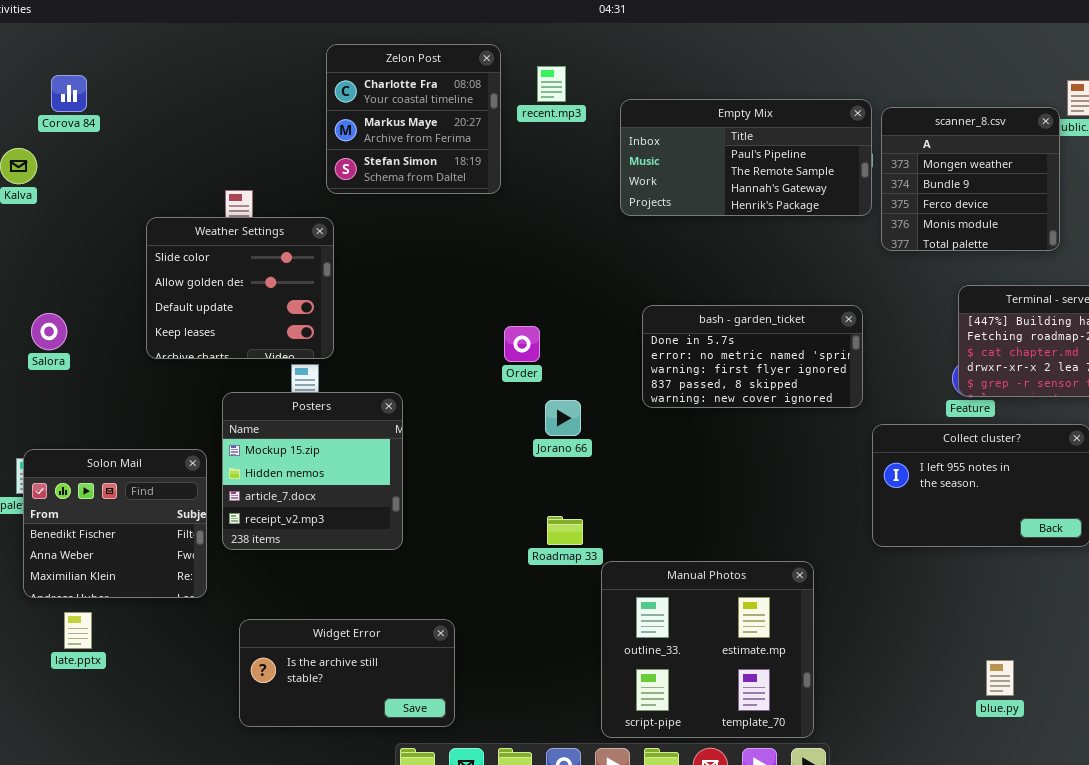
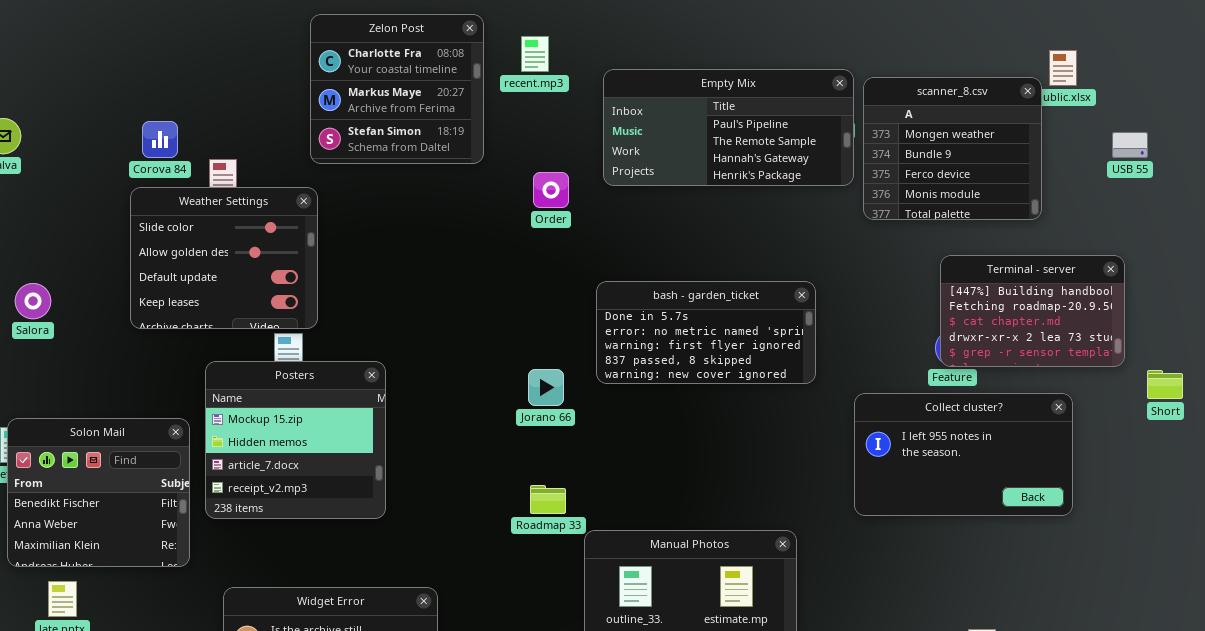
Corova 84: [51,75,87,112] -> [142,121,178,158], moved
bash - garden_ticket: [642,305,863,408] -> [596,281,816,384], moved
Order: [504,326,540,362] -> [533,172,569,208], moved

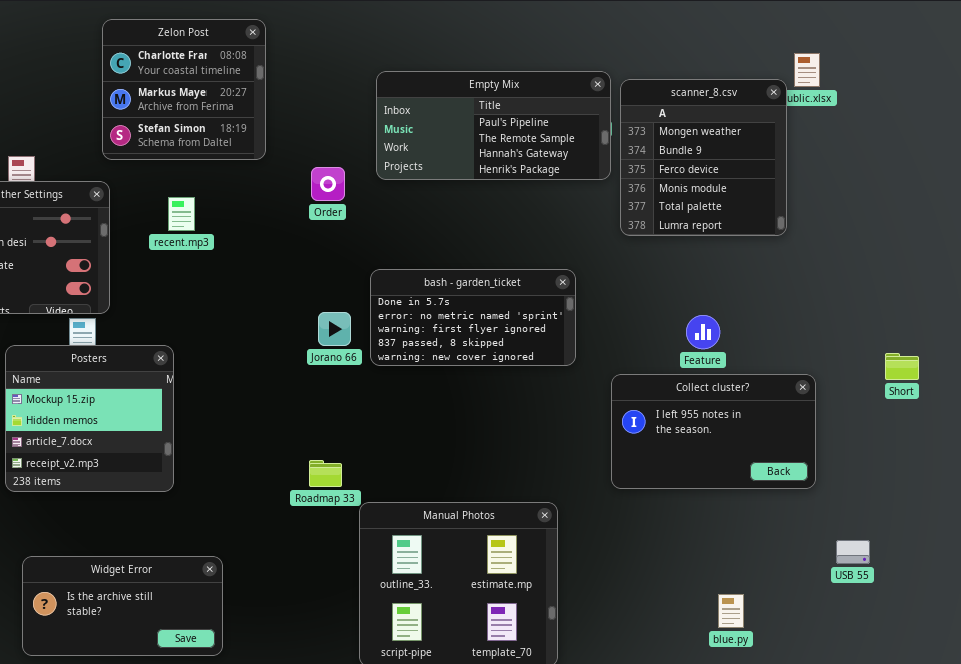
recent.mp3: [521,36,549,72] -> [168,197,195,231], moved
scanner_8.csv: [863,77,1042,220] -> [620,79,787,236], resized
USB 55: [1112,132,1148,158] -> [836,540,870,564], moved
Terminal - server: [940,255,1125,367] -> none, closed
Jorano 66: [528,369,564,406] -> [318,312,351,346], moved

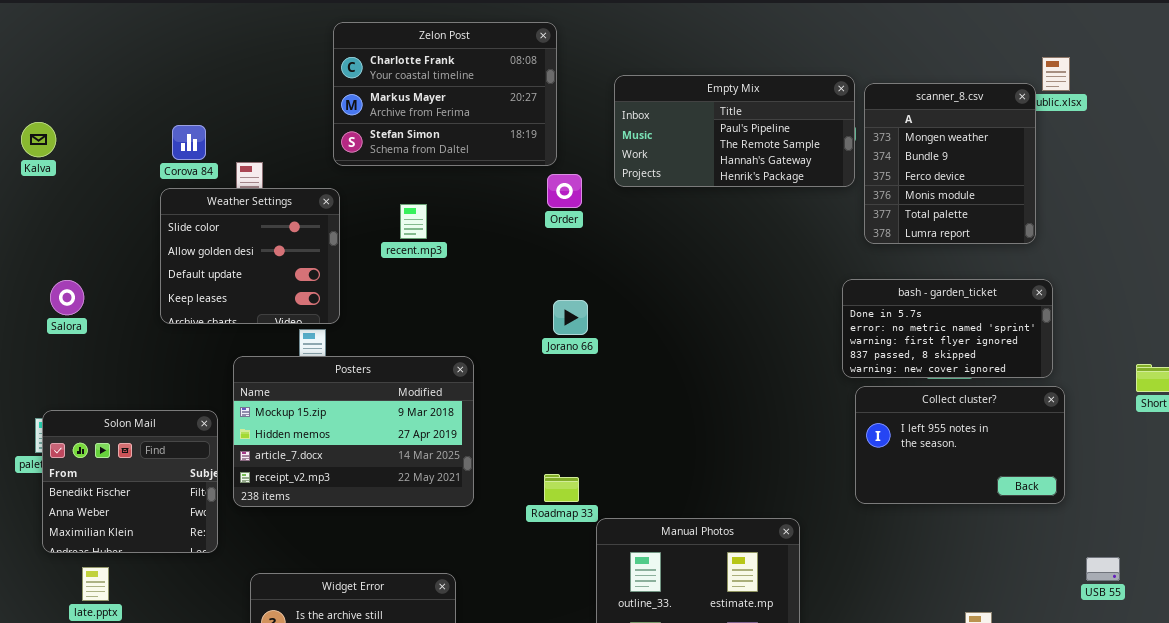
Zelon Post: [102,19,266,160] -> [333,22,557,166], resized
bash - garden_ticket: [370,269,576,366] -> [842,279,1053,378], moved
Jorano 66: [318,312,351,346] -> [553,300,588,335], moved
Posters: [5,345,174,492] -> [233,356,474,507], resized

